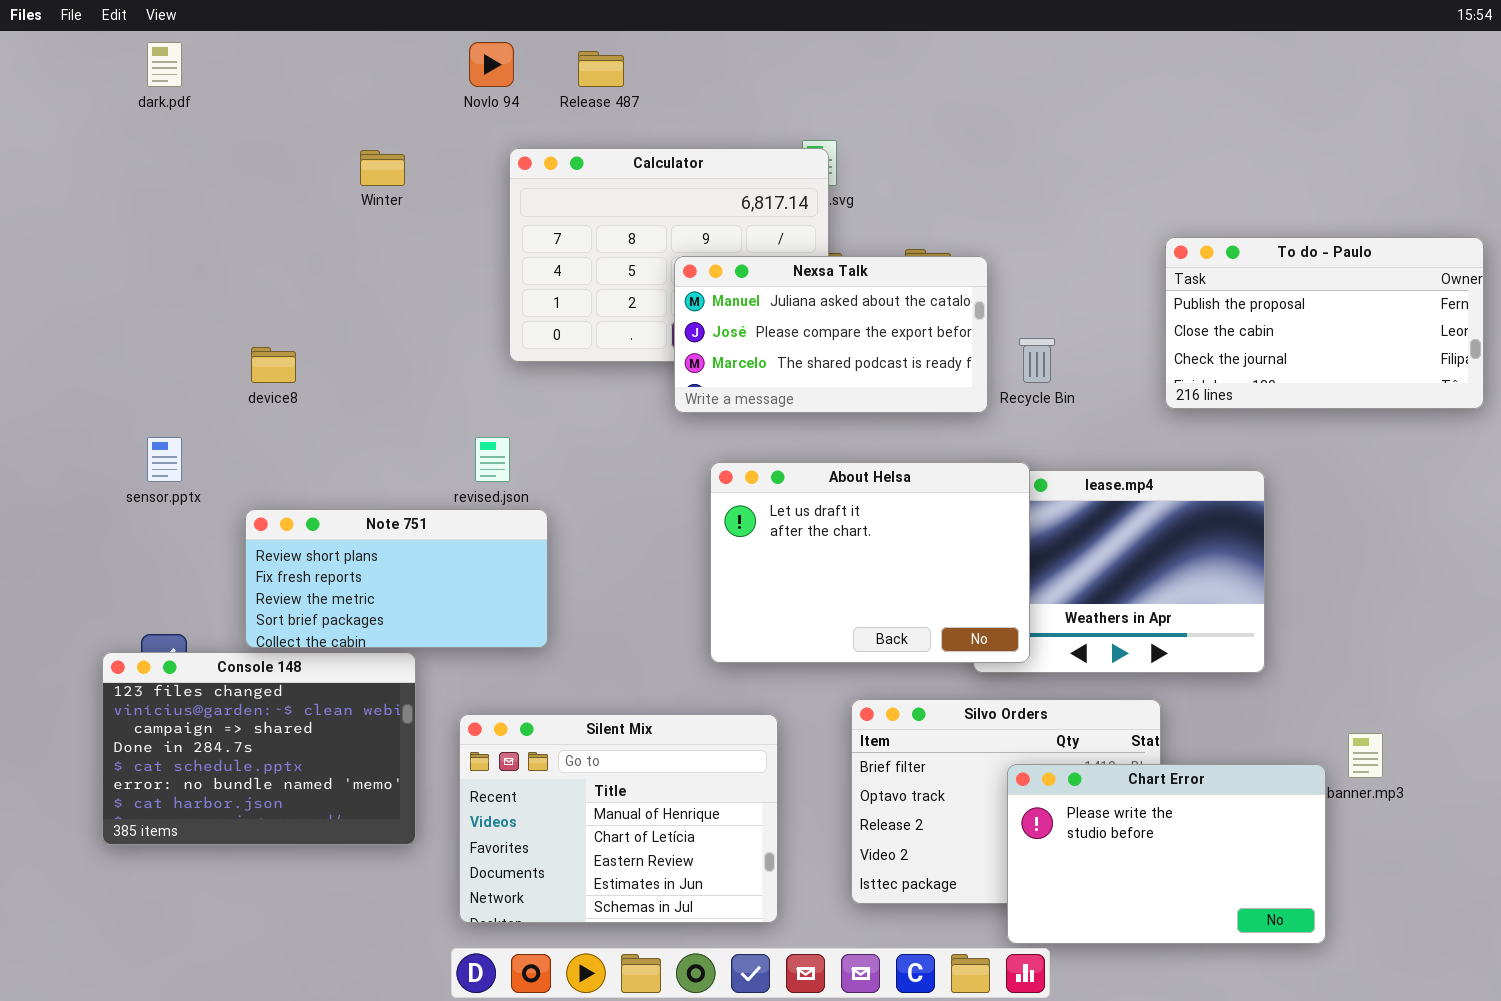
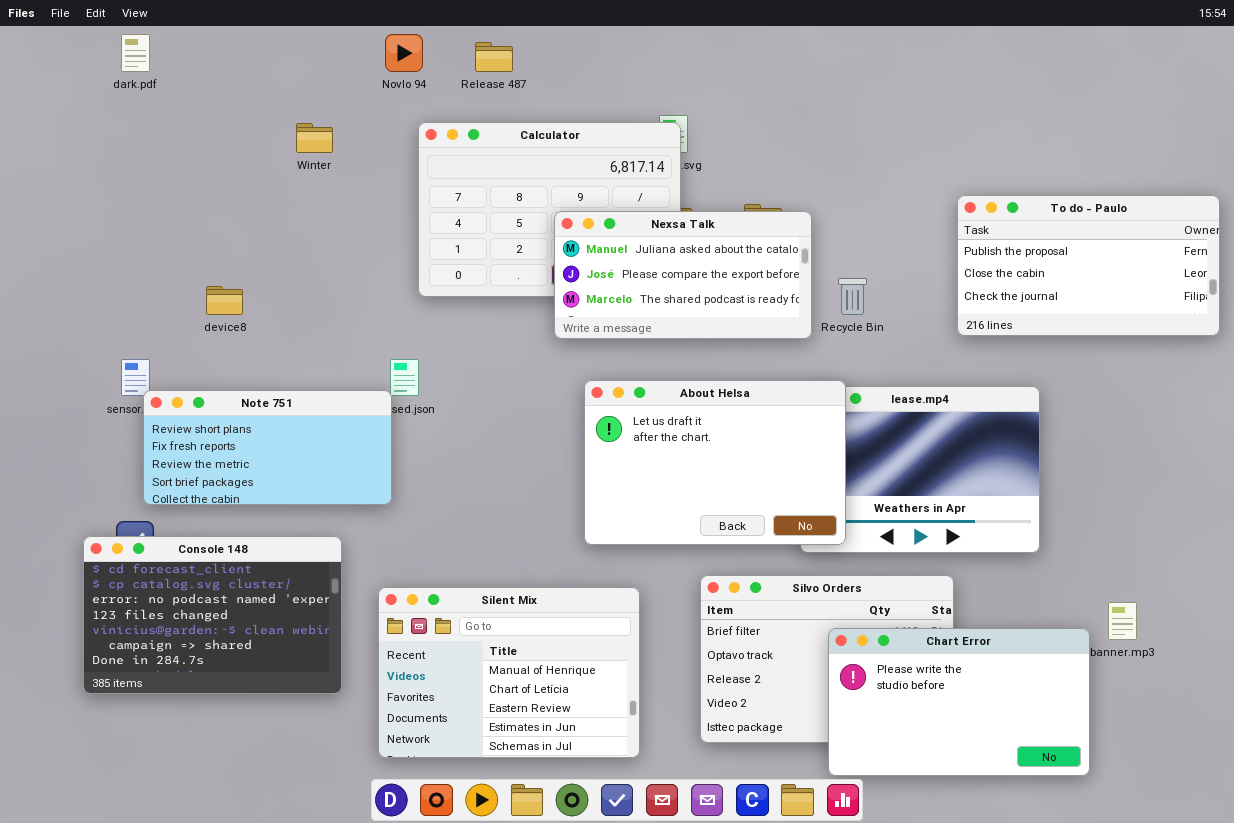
Note 751: [245,509,548,648] -> [143,390,392,505], moved
Console 148: [102,652,416,845] -> [83,536,342,694], scrolled up 3 rows

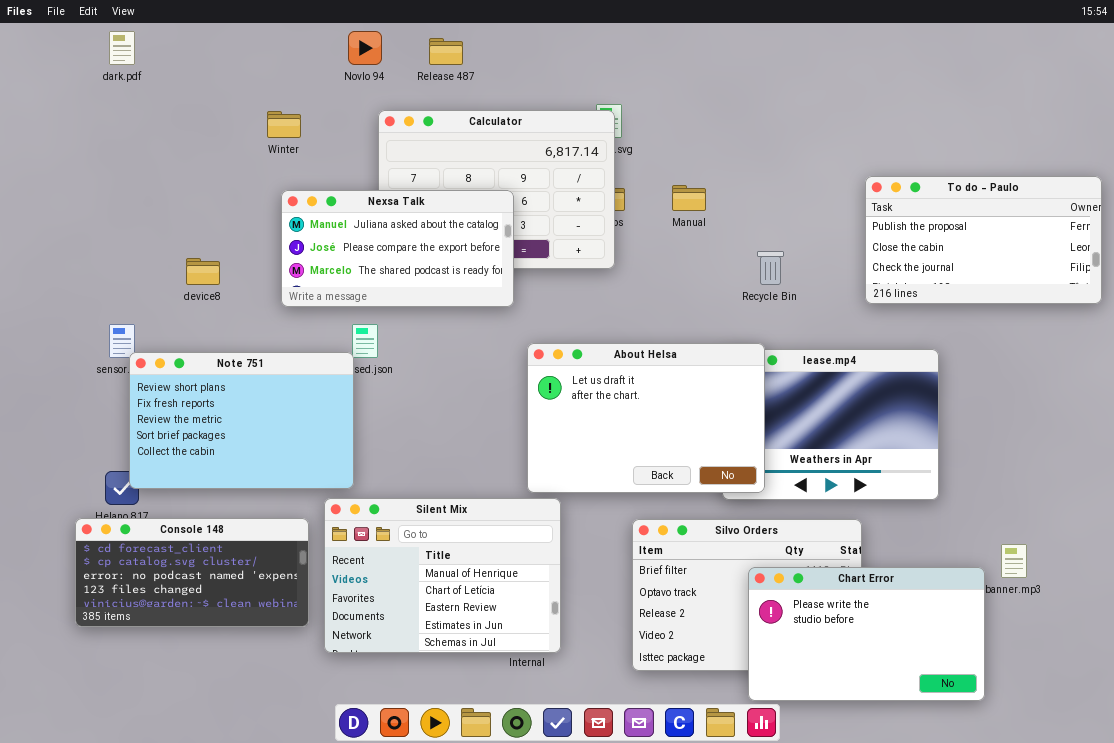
Nexsa Talk: [554,211,812,339] -> [281,190,514,307], moved
Note 751: [143,390,392,505] -> [129,352,354,489], resized
Console 148: [83,536,342,694] -> [75,518,309,627], resized
Silent Mix: [378,587,640,758] -> [324,498,561,653], moved

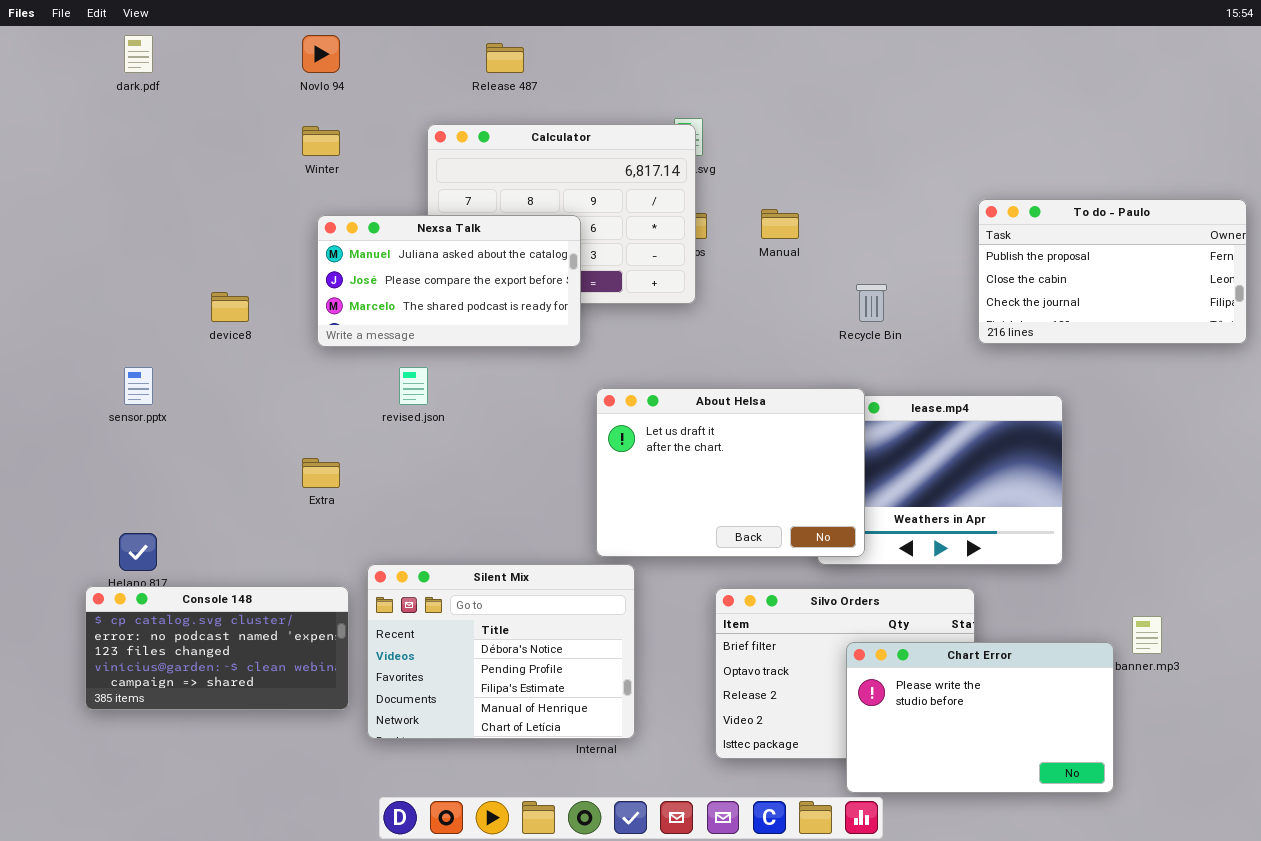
Novlo 94: [348,31,382,65] -> [302,35,340,73], moved
Note 751: [129,352,354,489] -> none, closed
Silent Mix: [324,498,561,653] -> [367,564,635,739], scrolled up 3 rows
Console 148: [75,518,309,627] -> [85,586,349,710], scrolled down 1 row

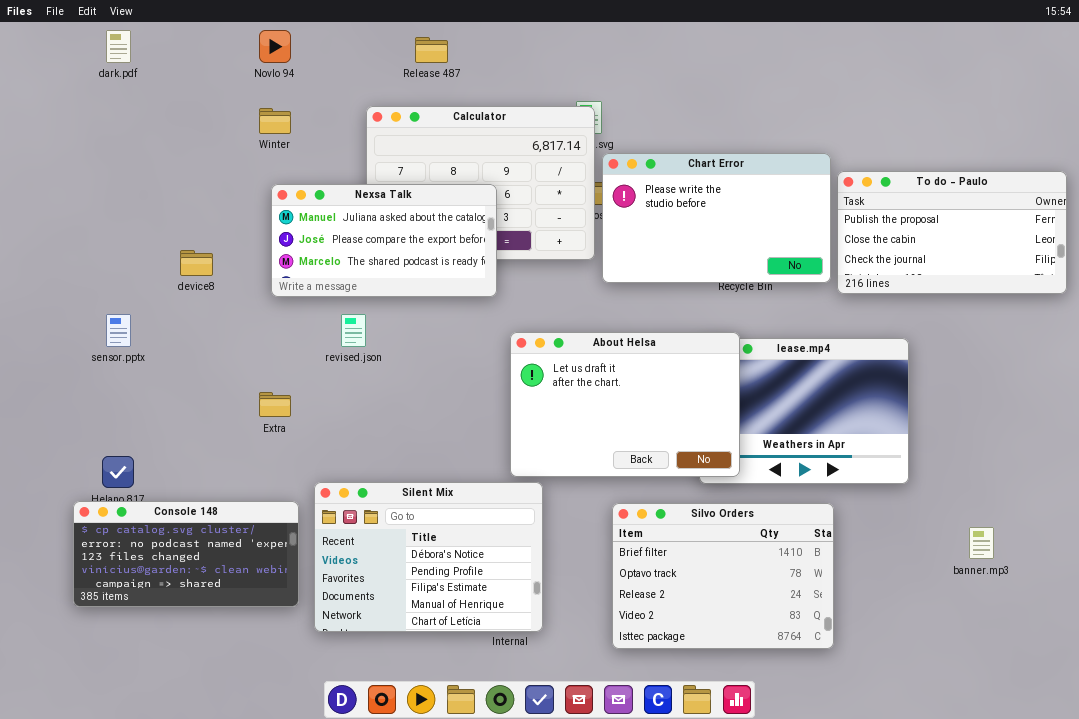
Chart Error: [846,642,1114,793] -> [602,153,831,283], moved

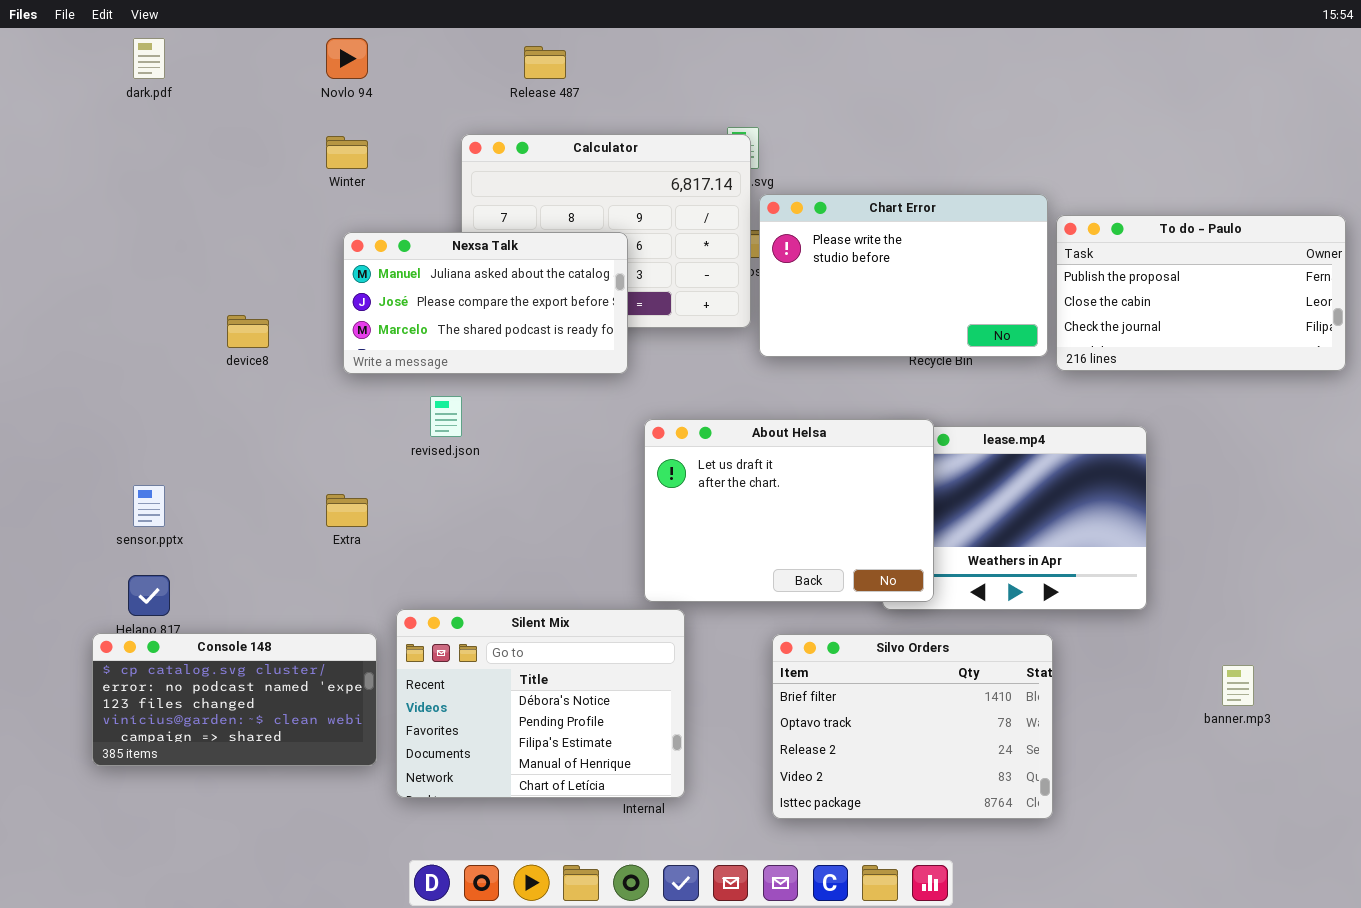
sensor.pptx: [106,314,131,347] -> [133,485,165,527], moved

